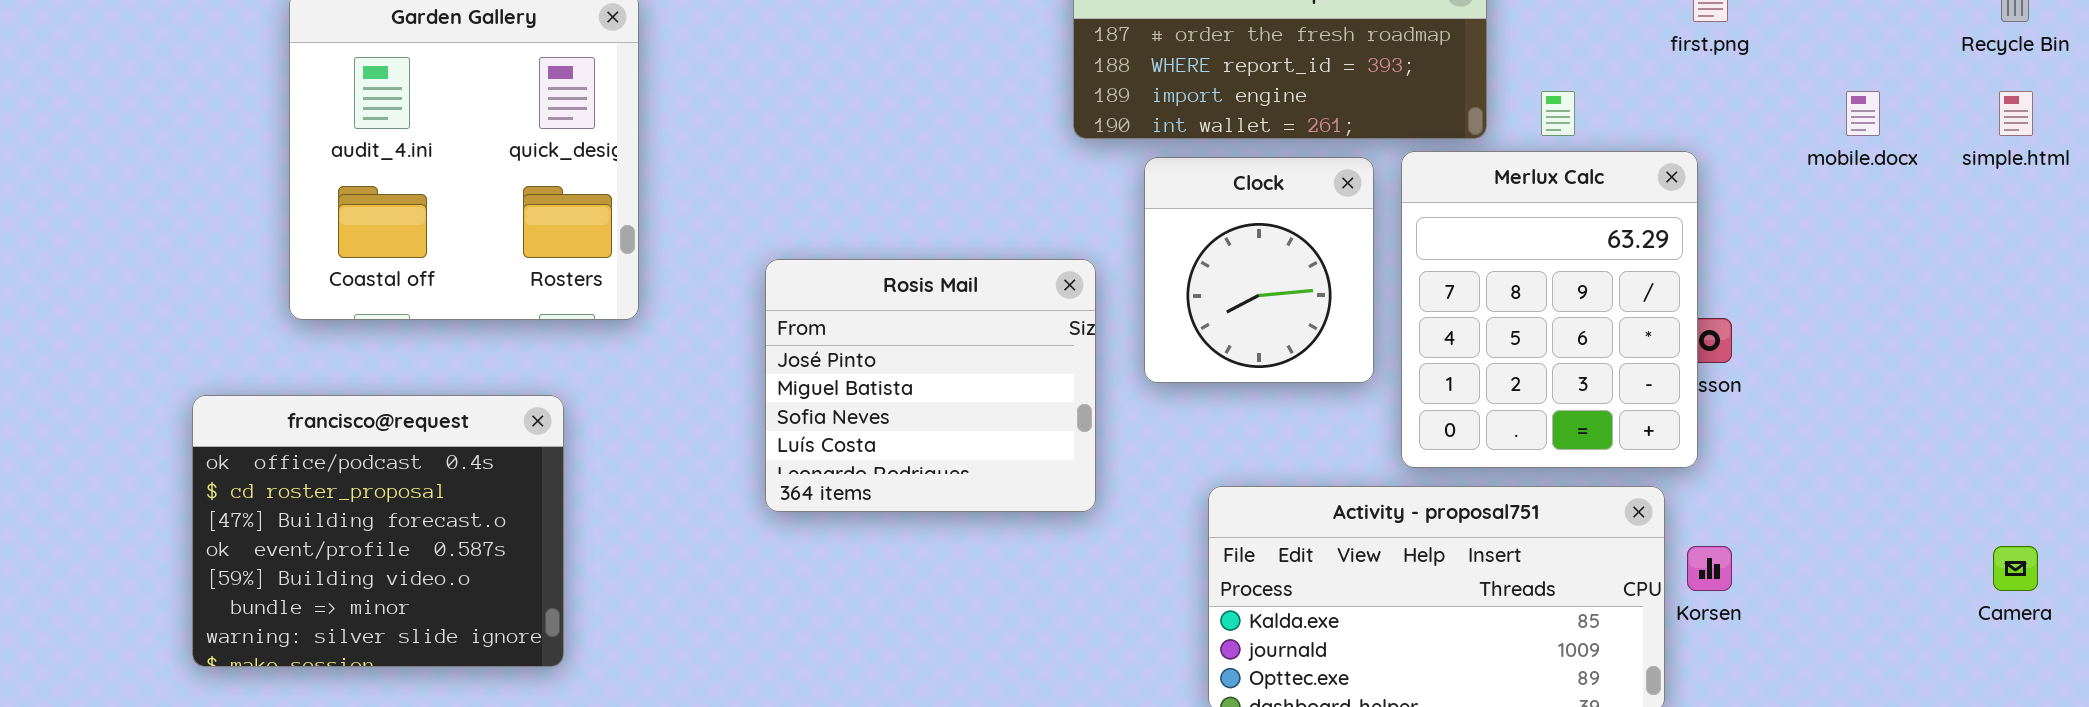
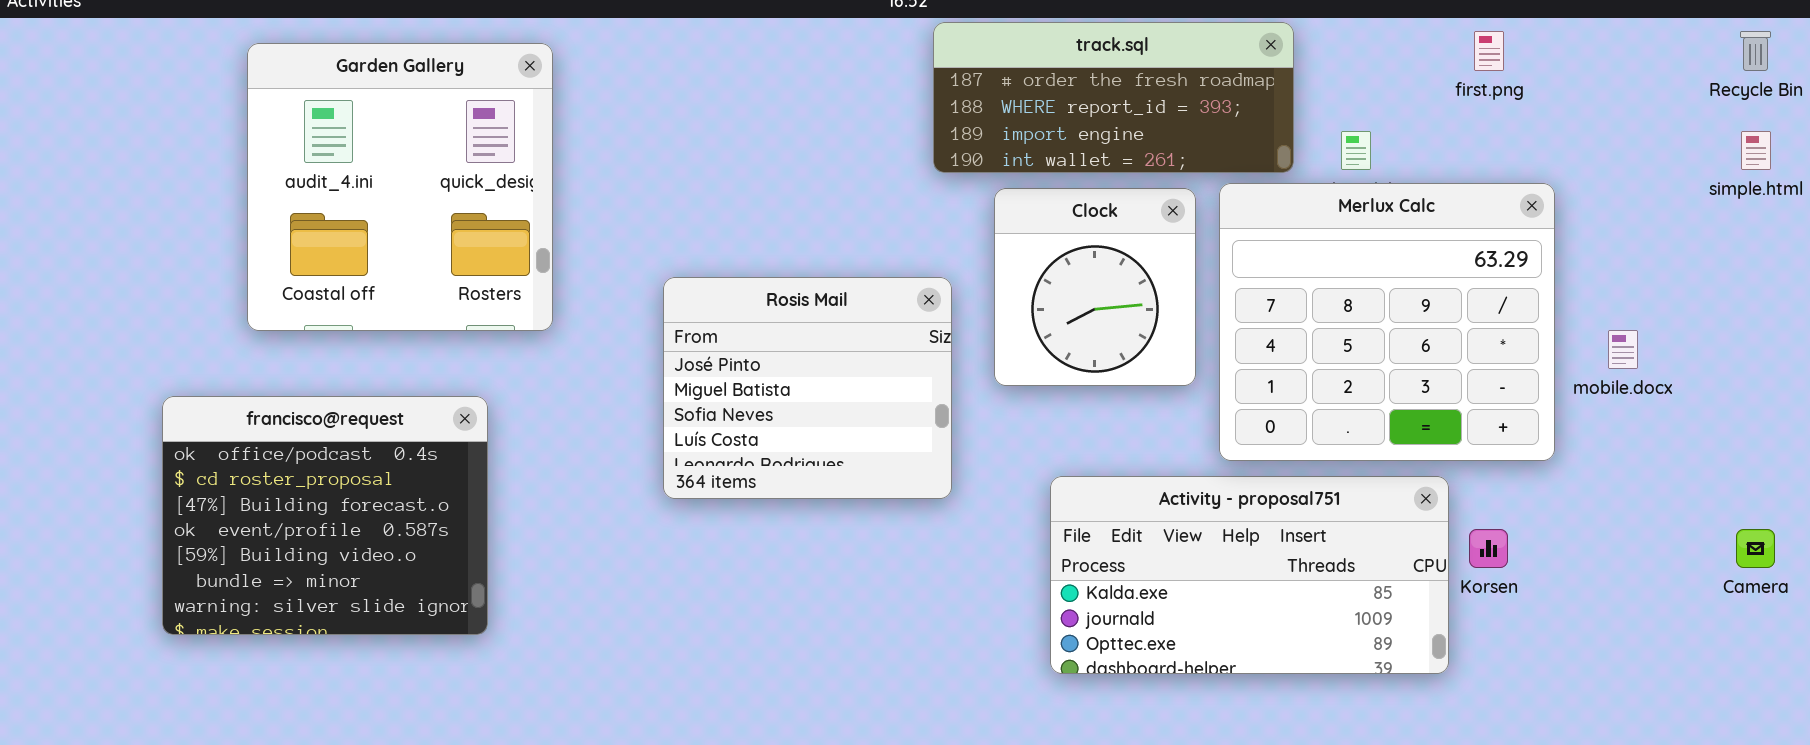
mobile.docx: [1846,91,1880,136] -> [1608,330,1638,369], moved
Merlux Calc: [1401,151,1698,468] -> [1219,183,1555,461], resized

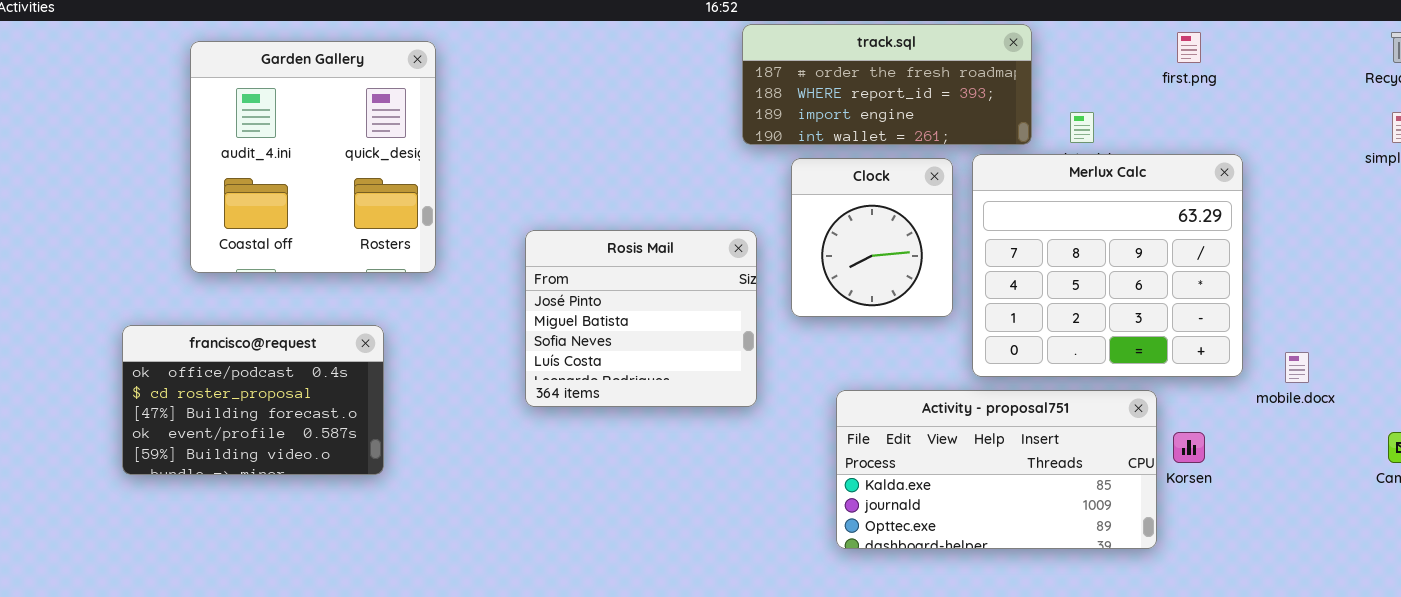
mobile.docx: [1608,330,1638,369] -> [1285,352,1309,383], moved
francisco@request: [162,396,488,635] -> [122,325,384,475], resized

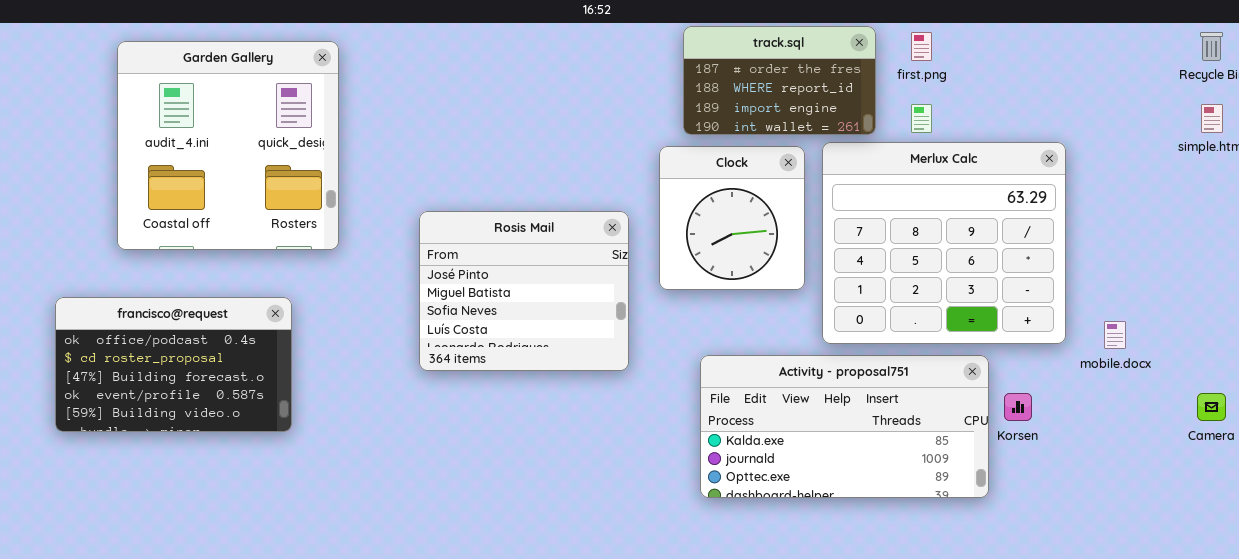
track.sql: [742,24,1032,145] -> [683,26,876,135], resized
first.png: [1177,32,1201,63] -> [911,32,932,61], moved

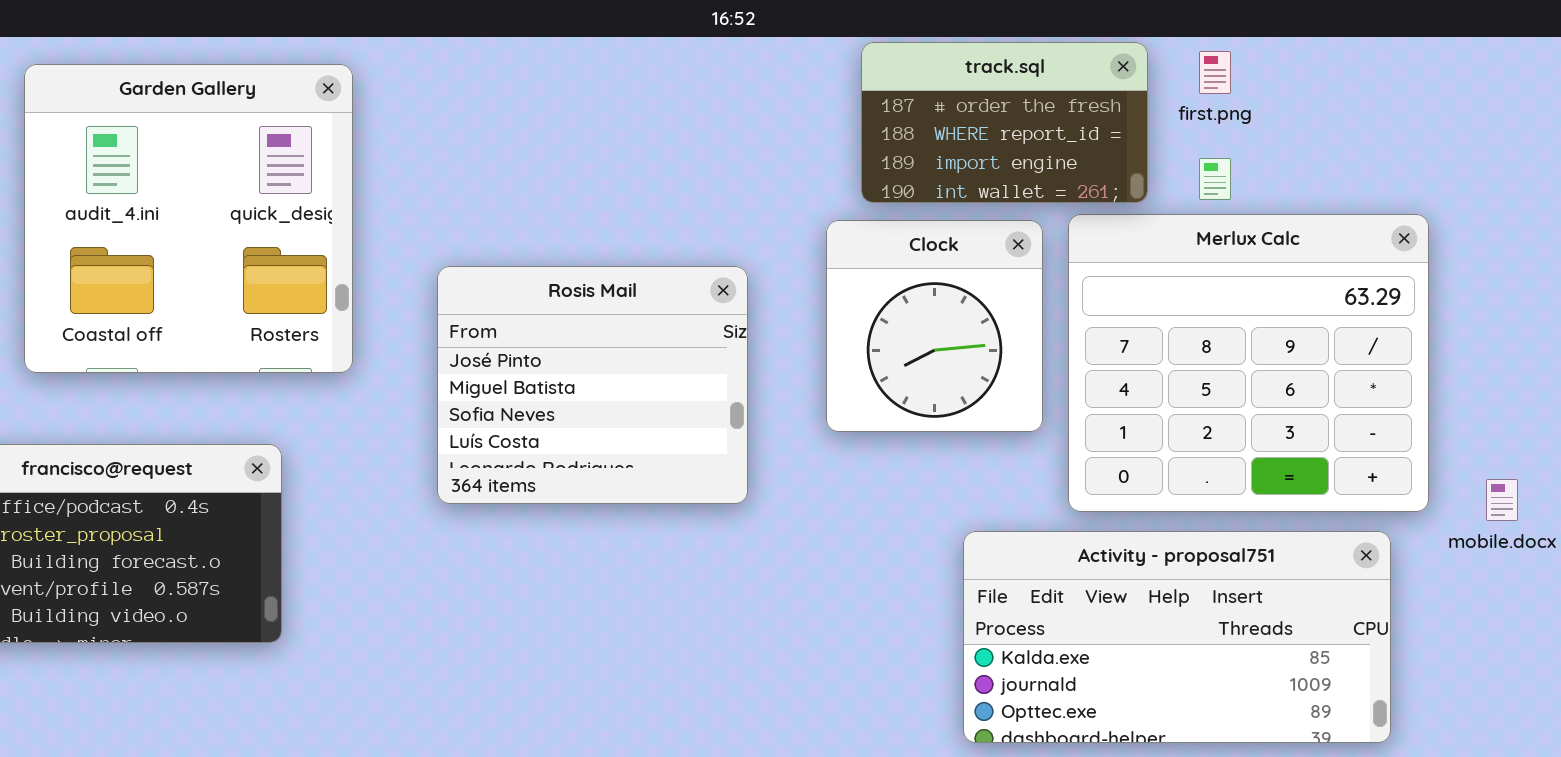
Rosis Mail: [419,211,629,371] -> [437,266,748,504], moved
Activity - proposal751: [700,355,989,498] -> [963,531,1391,743], moved

